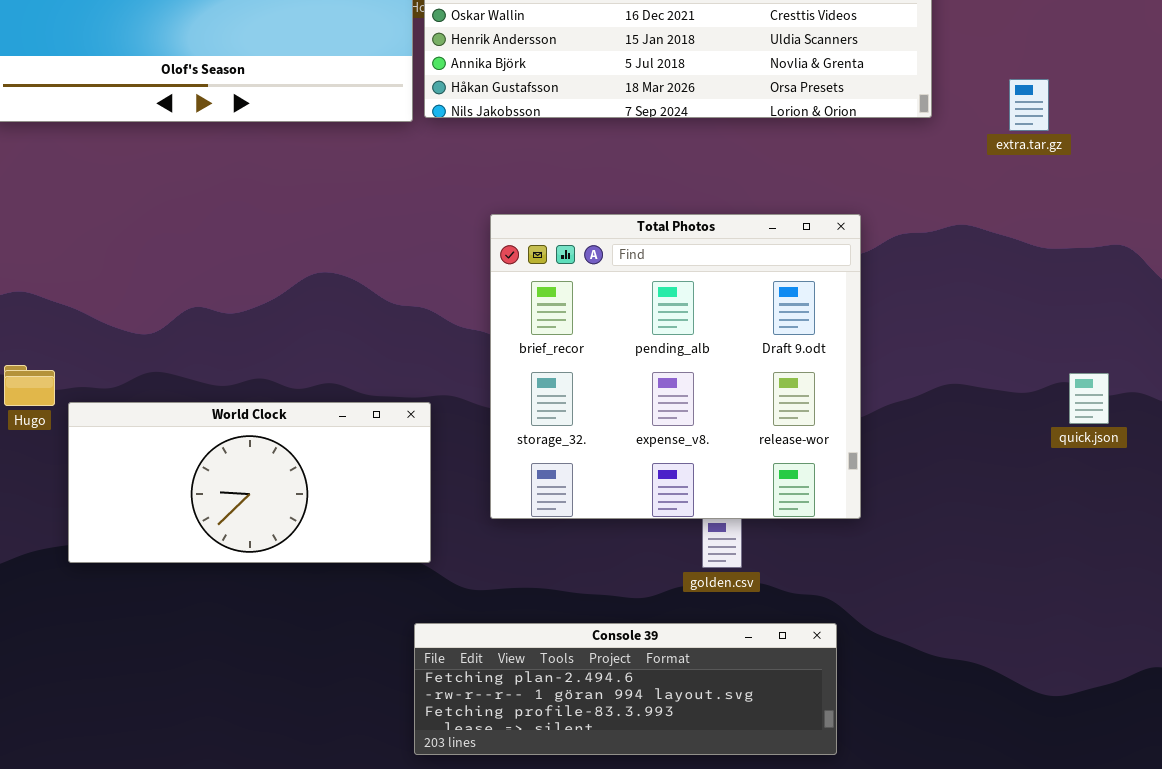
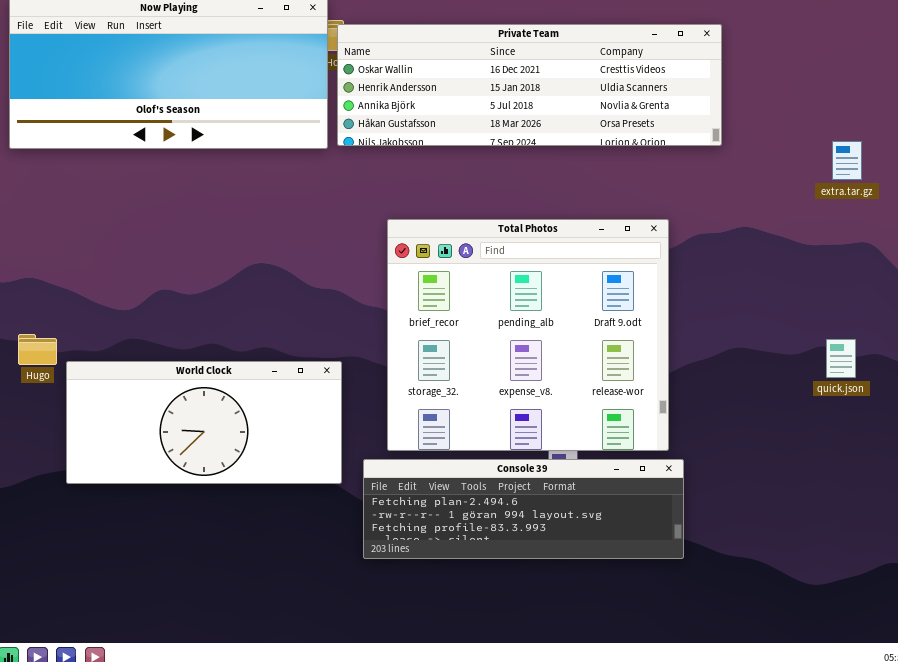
extra.tar.gz: [1009,79,1049,131] -> [832,141,862,180], moved
Console 39: [414,623,837,755] -> [363,459,684,559], moved

